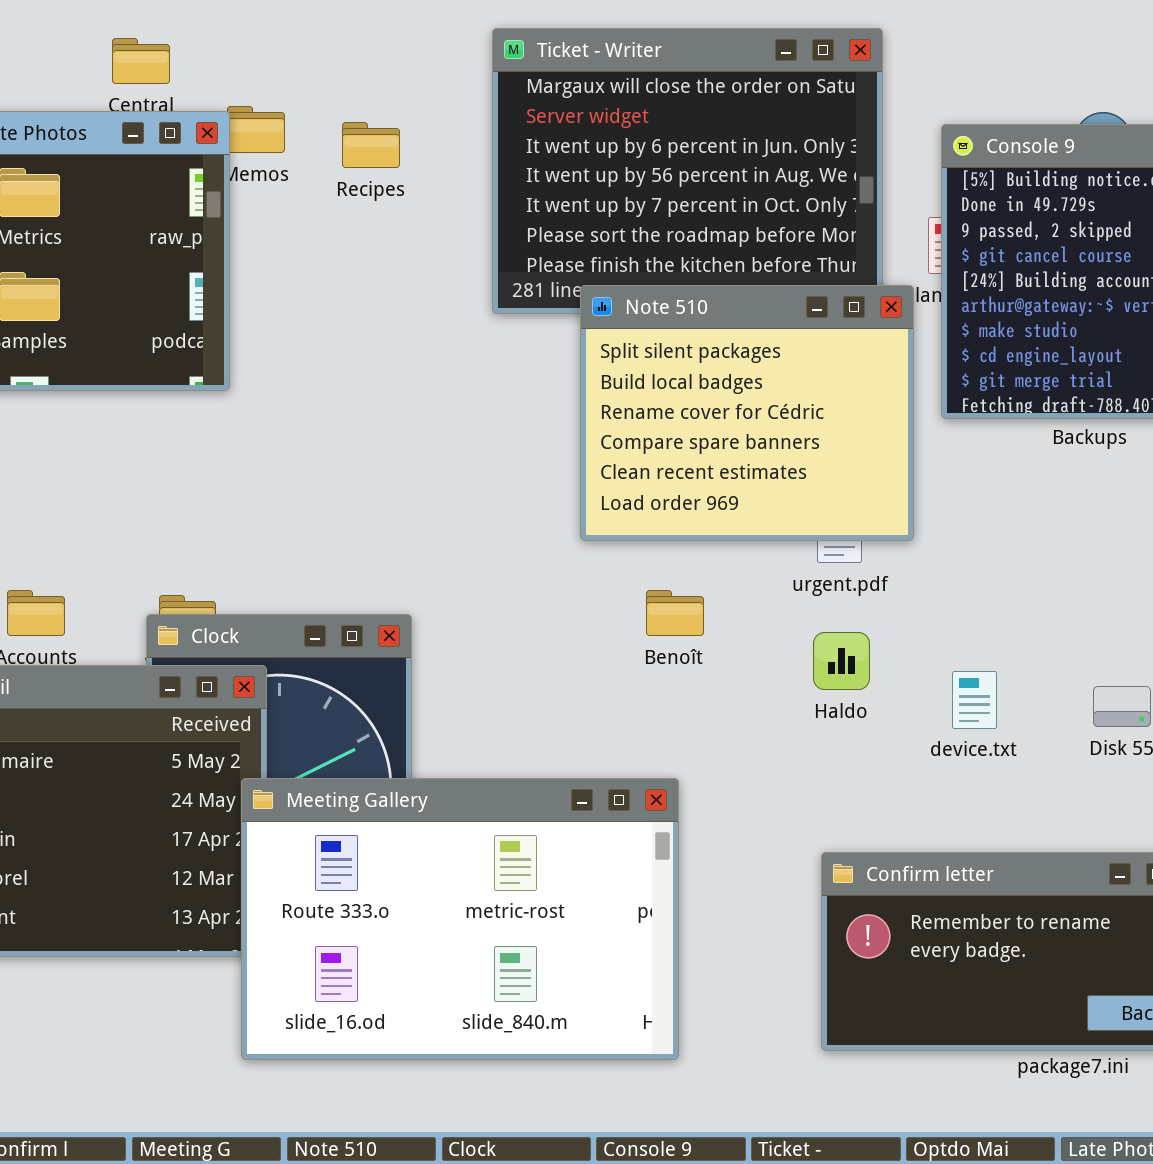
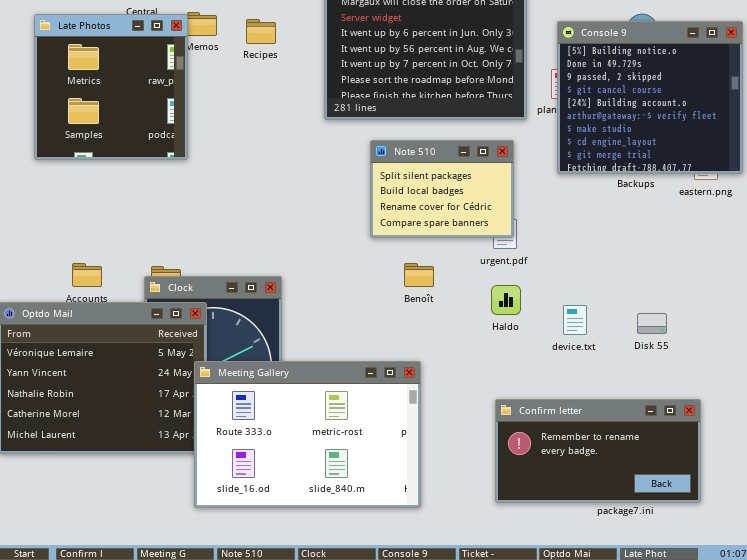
Note 510: [580,285,914,541] -> [370,140,514,238], resized

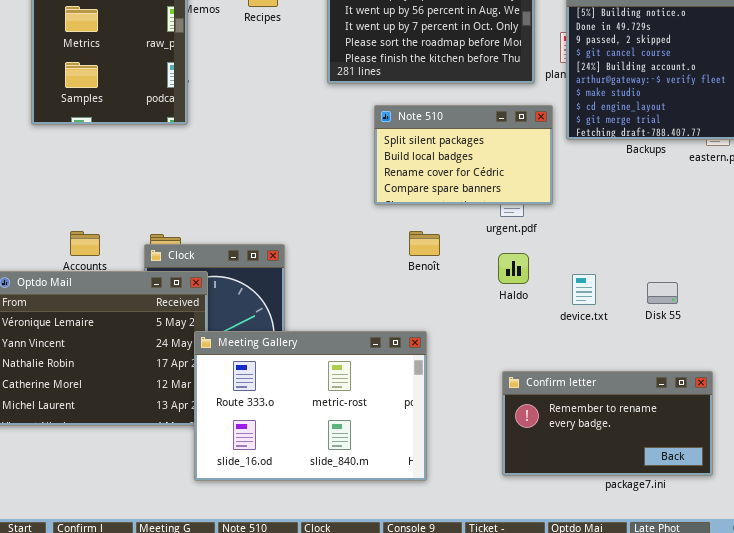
Note 510: [370,140,514,238] -> [374,105,553,205], resized

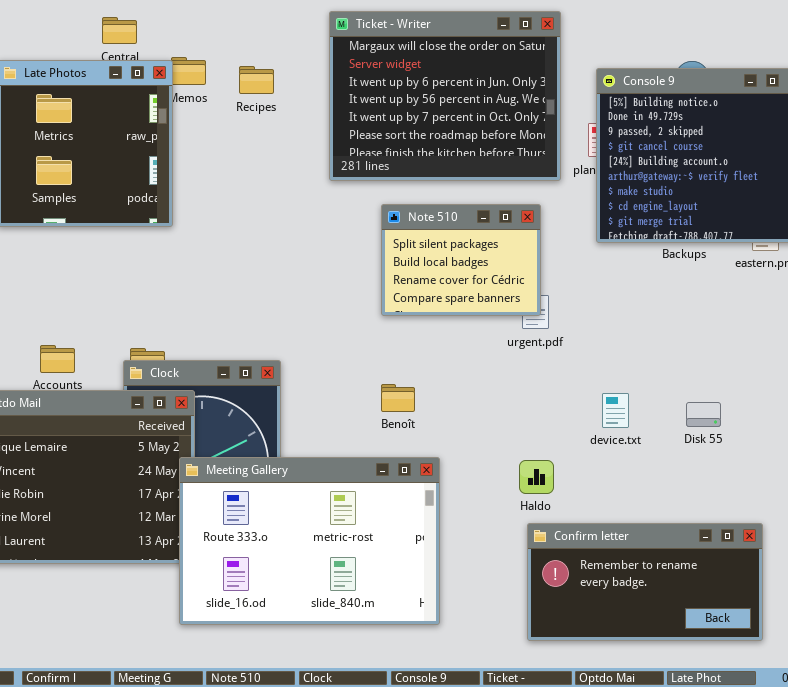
Note 510: [374,105,553,205] -> [381,204,541,316], resized
Benoît: [409,231,440,256] -> [381,384,415,412], moved
Haldo: [498,253,529,284] -> [519,460,554,494], moved
Confirm letter: [502,371,713,476] -> [527,523,763,641], moved

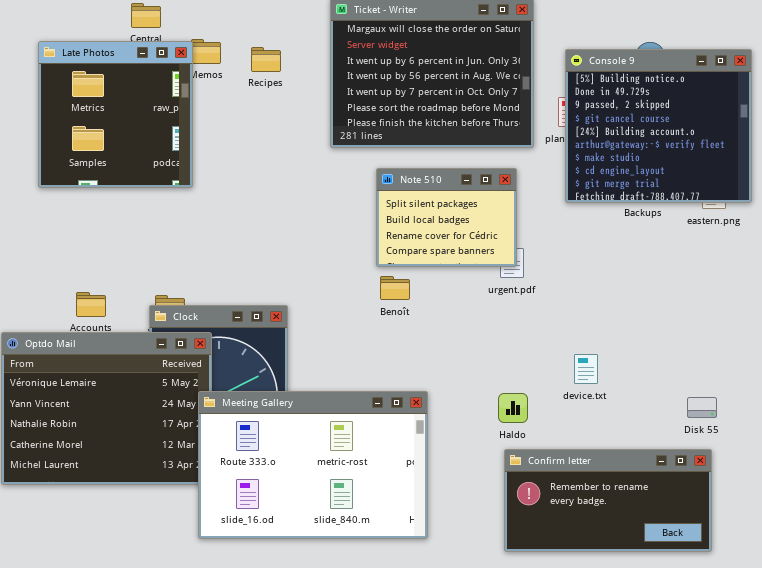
Benoît: [381,384,415,412] -> [380,276,410,300], moved
device.txt: [602,393,629,428] -> [574,354,598,384], moved
Disk 55: [686,402,721,427] -> [687,397,717,418], moved

